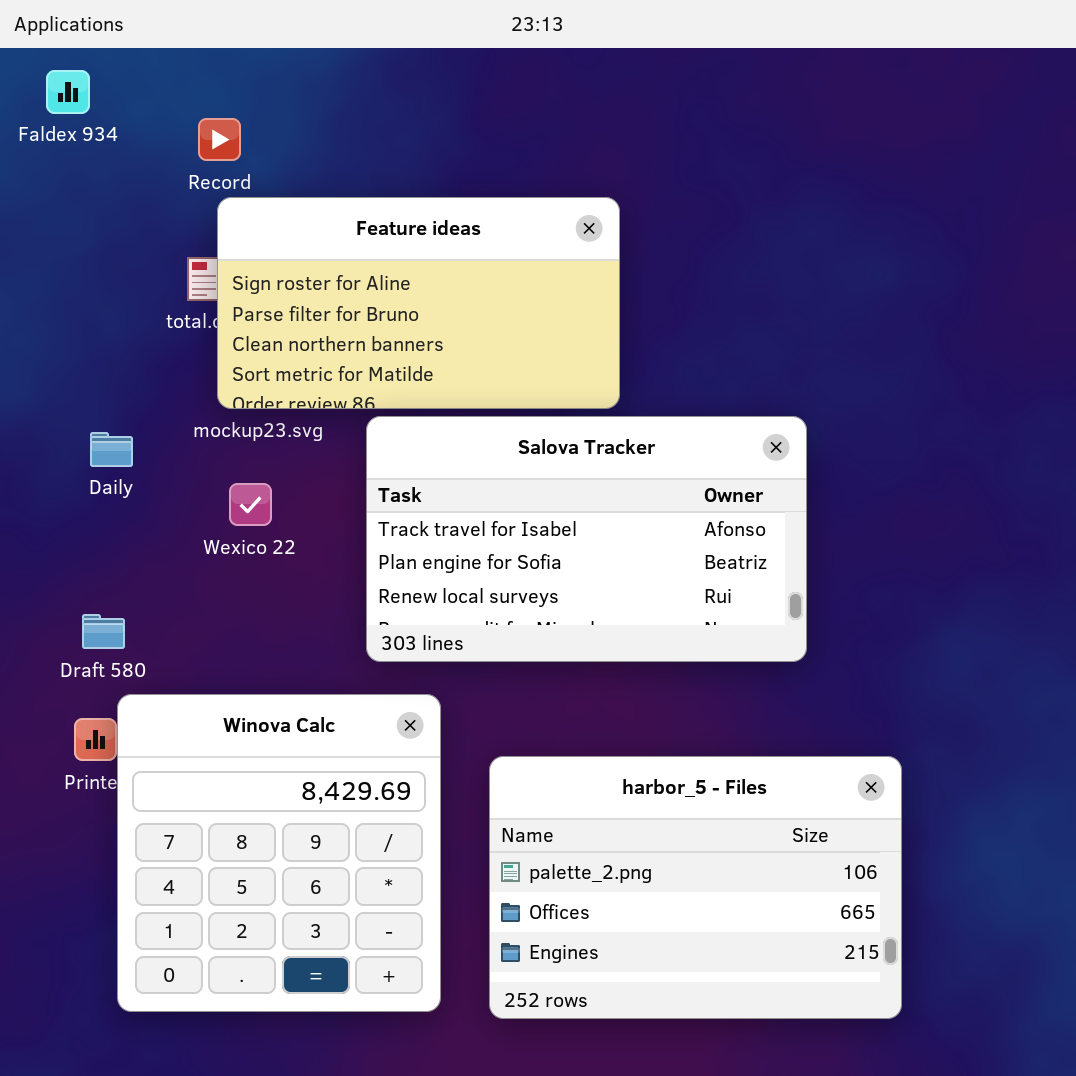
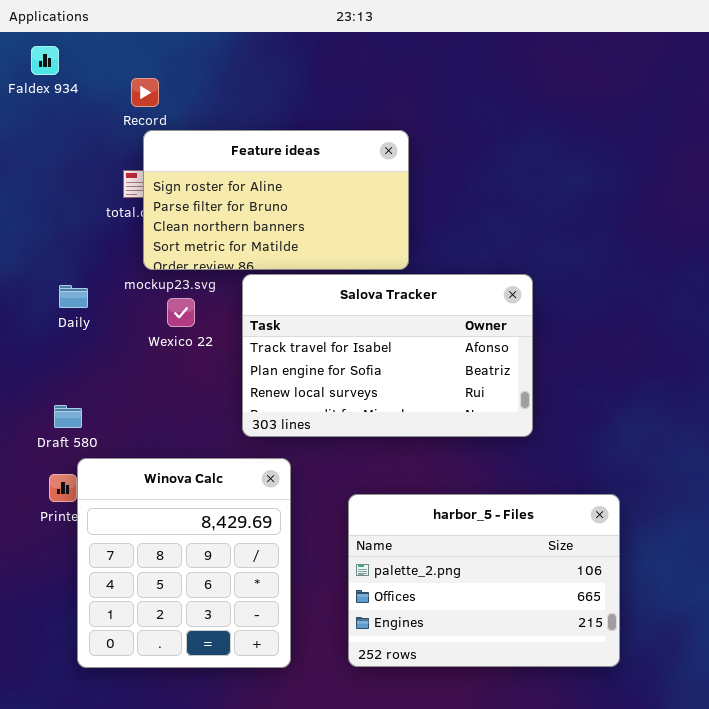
Wexico 22: [229,483,272,526] -> [167,298,195,327], moved
harbor_5 - Files: [489,756,902,1019] -> [348,494,620,667], moved

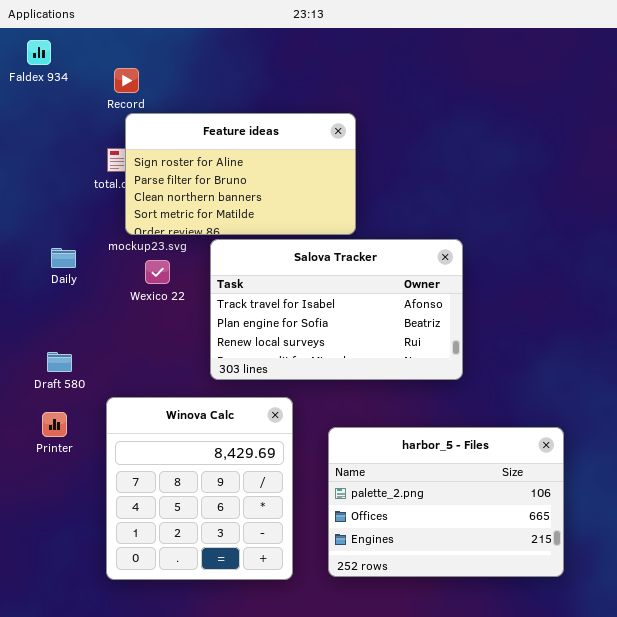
Winova Calc: [77,458,291,668] -> [106,397,293,580], moved
harbor_5 - Files: [348,494,620,667] -> [328,427,564,577], moved

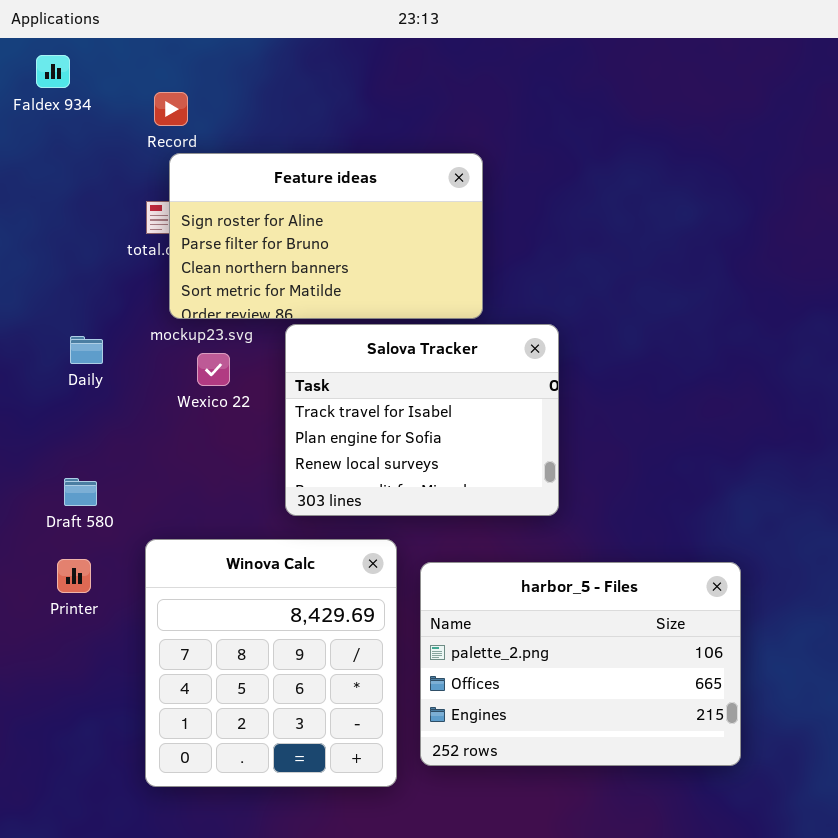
Salova Tracker: [210,239,463,380] -> [285,324,559,516], resized
harbor_5 - Files: [328,427,564,577] -> [420,562,741,766], moved

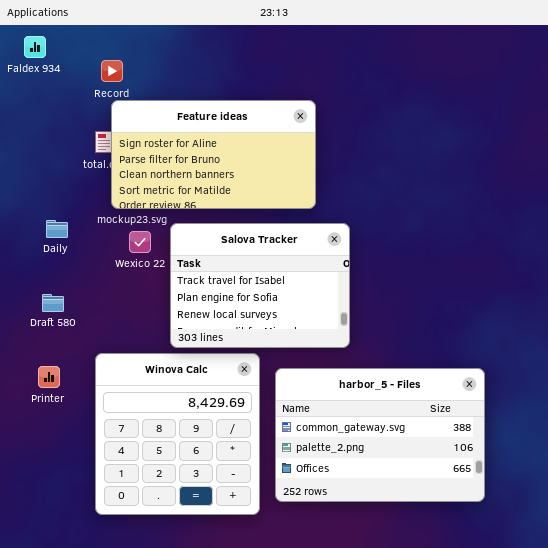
Salova Tracker: [285,324,559,516] -> [170,223,350,348], moved
Draft 580: [64,478,97,506] -> [42,294,64,312], moved
harbor_5 - Files: [420,562,741,766] -> [275,368,485,502], scrolled up 1 row

